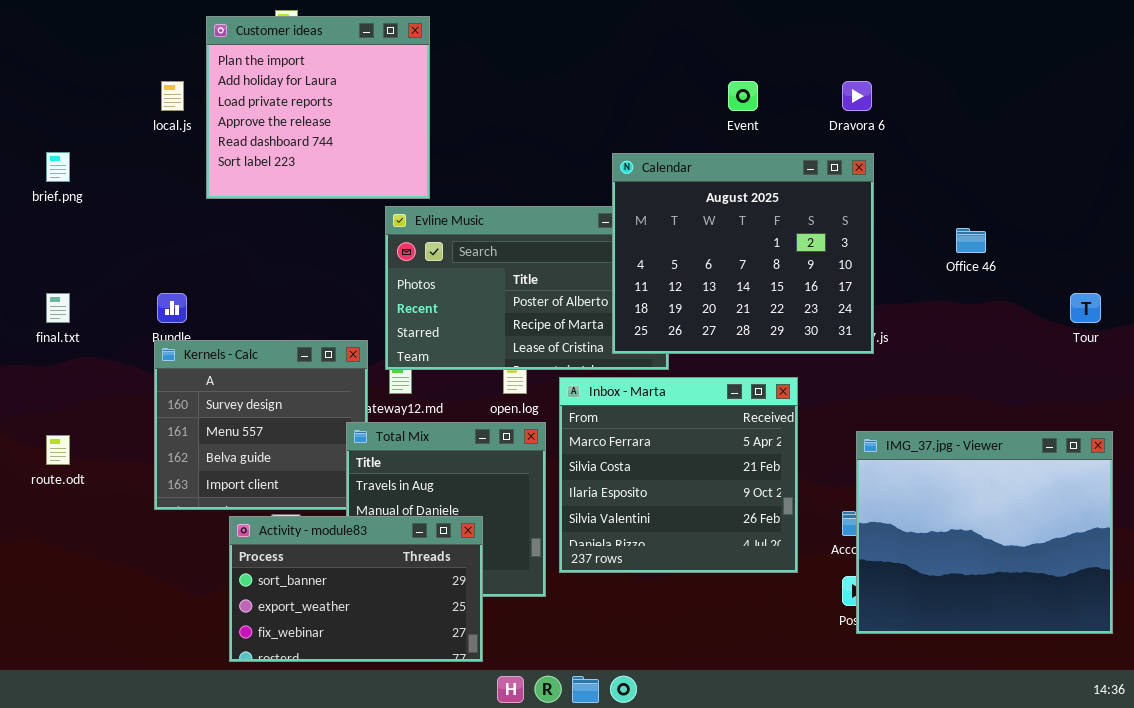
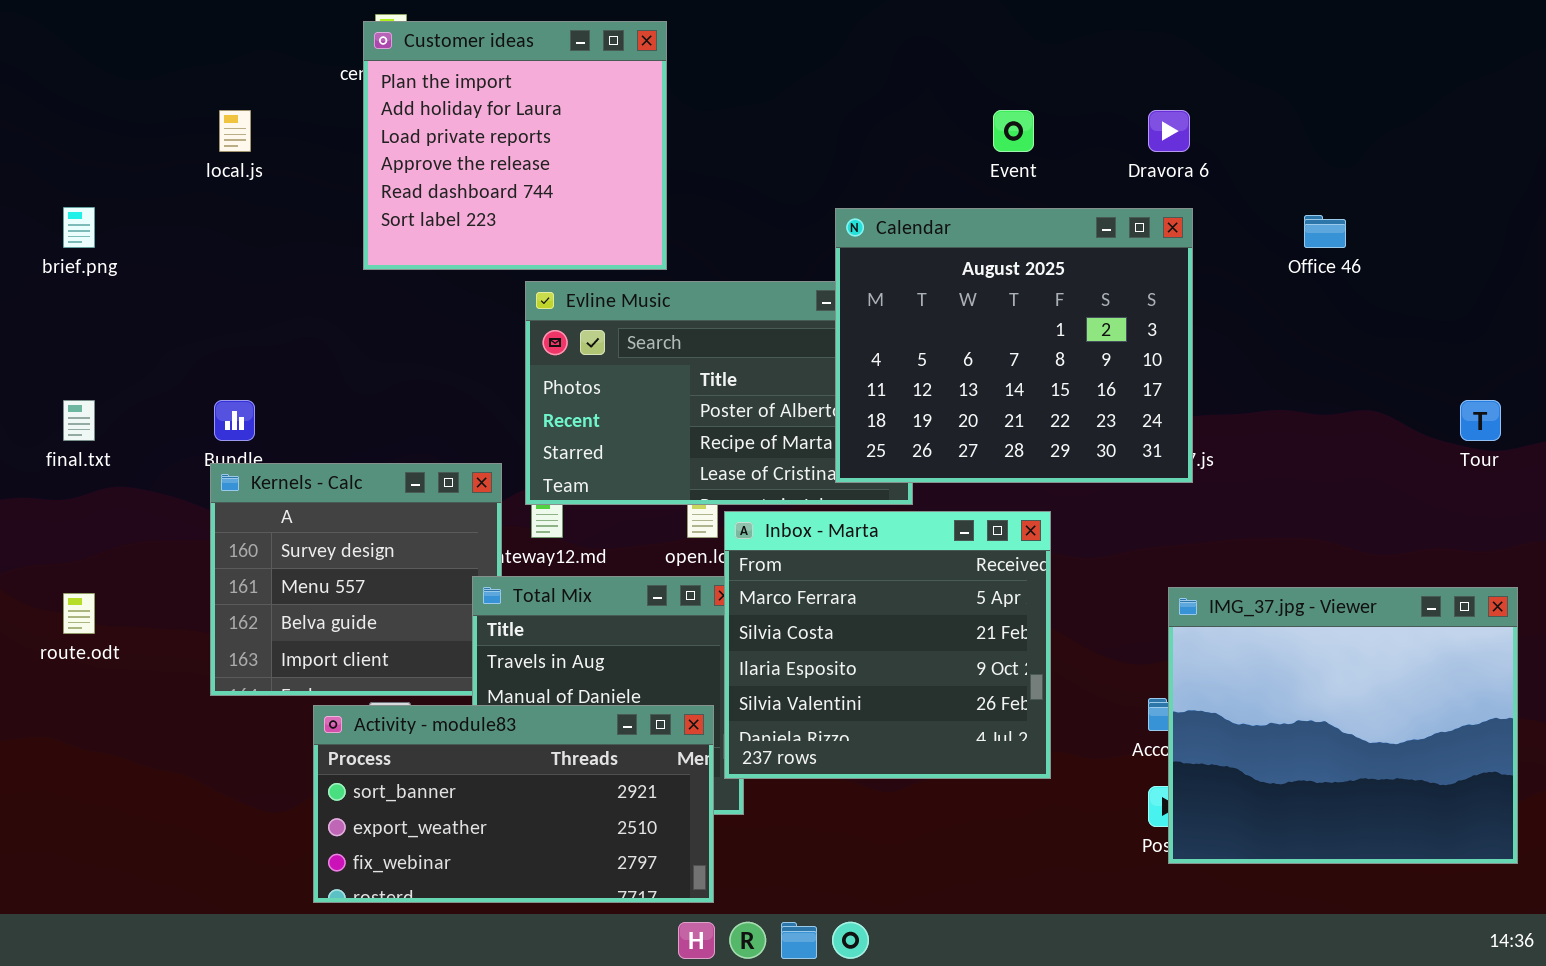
Customer ideas: [206,16,430,199] -> [363,21,667,270], moved
Office 46: [956,228,986,253] -> [1304,215,1346,248], moved
Inbox - Marta: [559,377,798,573] -> [724,511,1051,779], moved
Activity - module83: [229,516,483,662] -> [313,705,714,903], resized

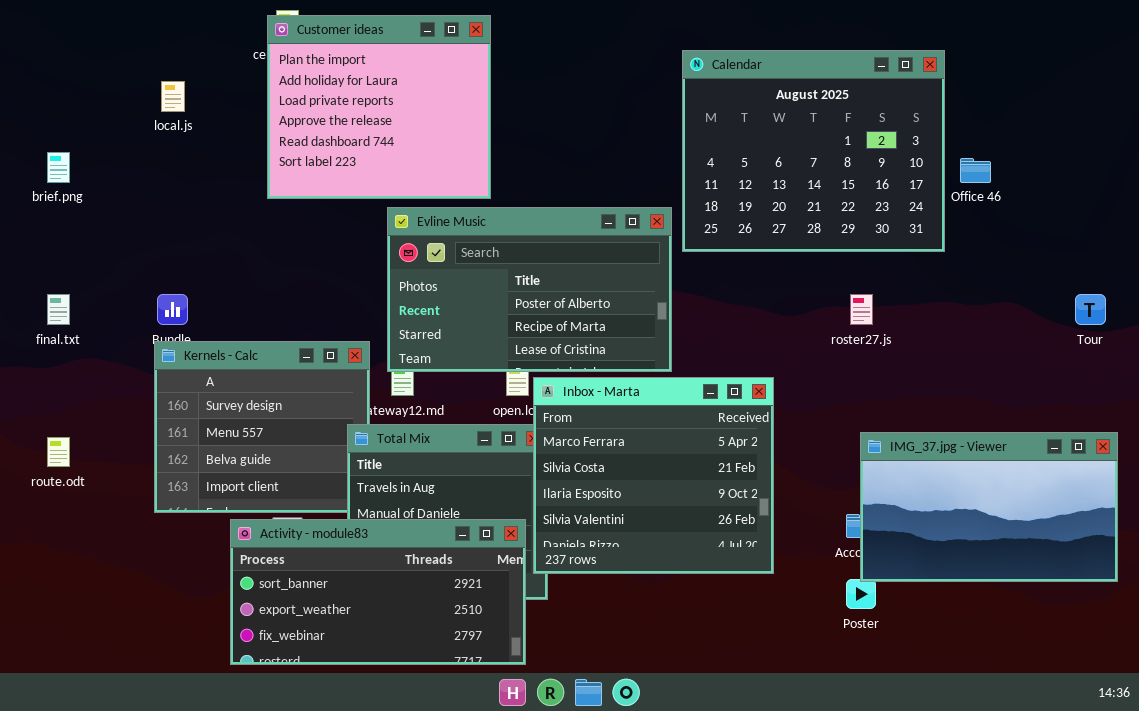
Calendar: [835,208,1193,483] -> [682,50,945,252], moved
IMG_37.jpg - Viewer: [1168,587,1518,864] -> [860,432,1118,582], resized

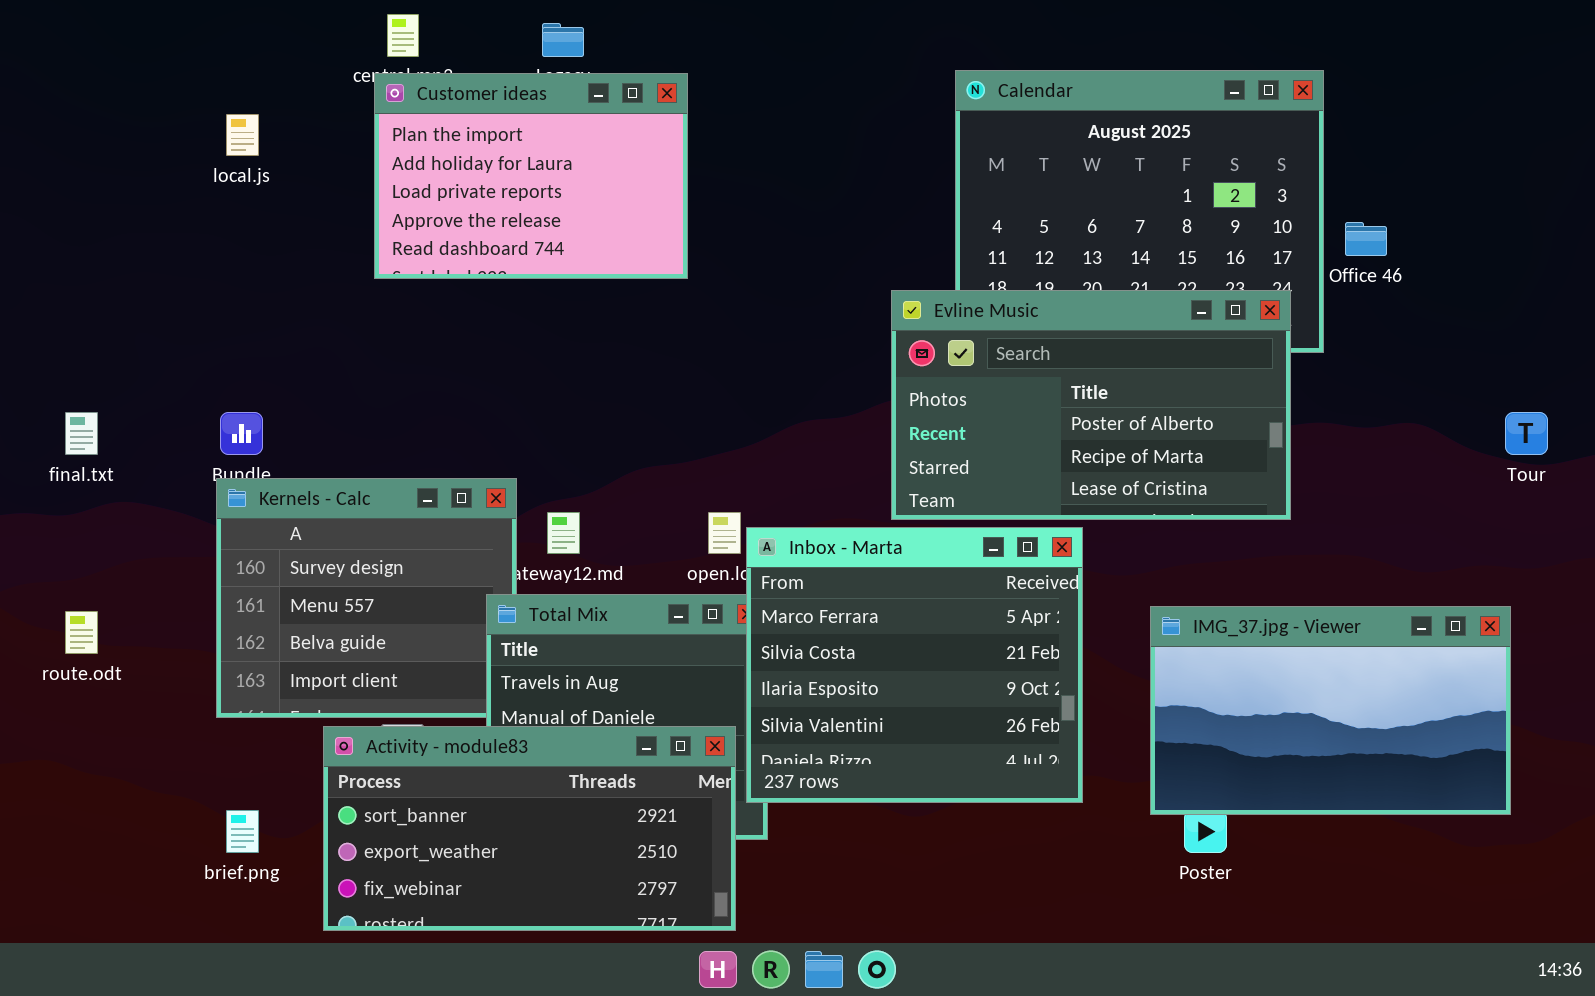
Customer ideas: [267,15,491,199] -> [374,73,688,279], resized
brief.png: [47,152,70,183] -> [226,810,259,853], moved
Evline Music: [387,207,672,372] -> [891,290,1291,520], moved
IMG_37.jpg - Viewer: [860,432,1118,582] -> [1150,606,1511,815], moved

